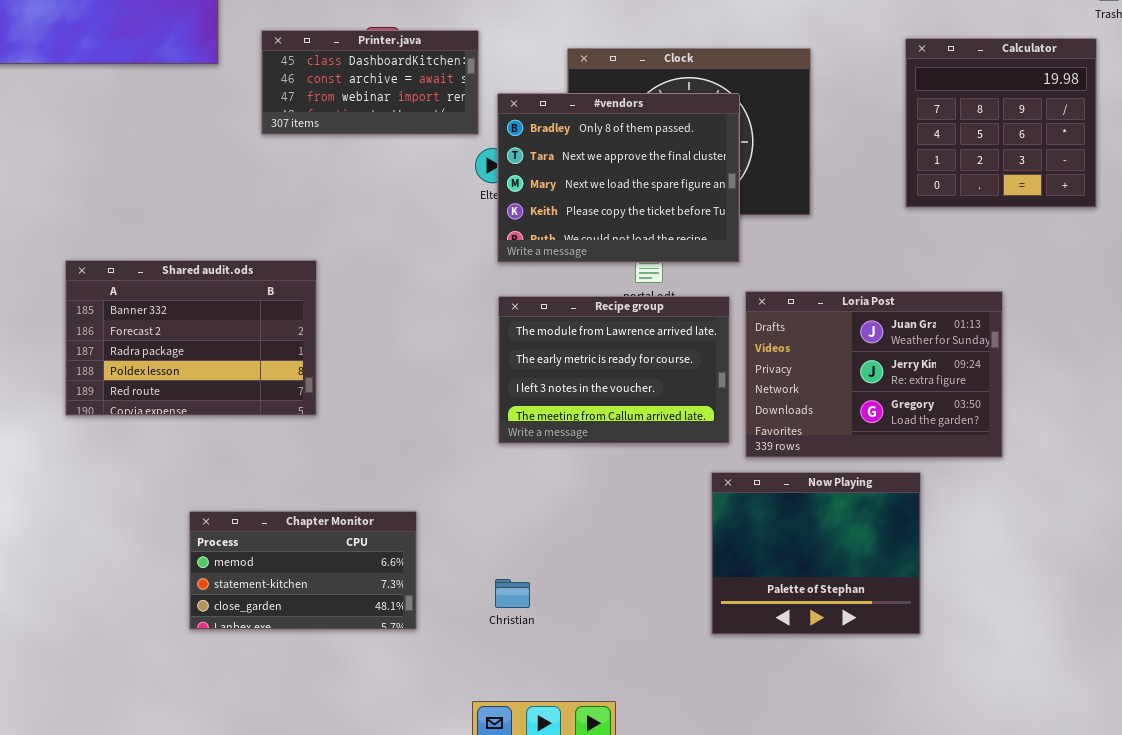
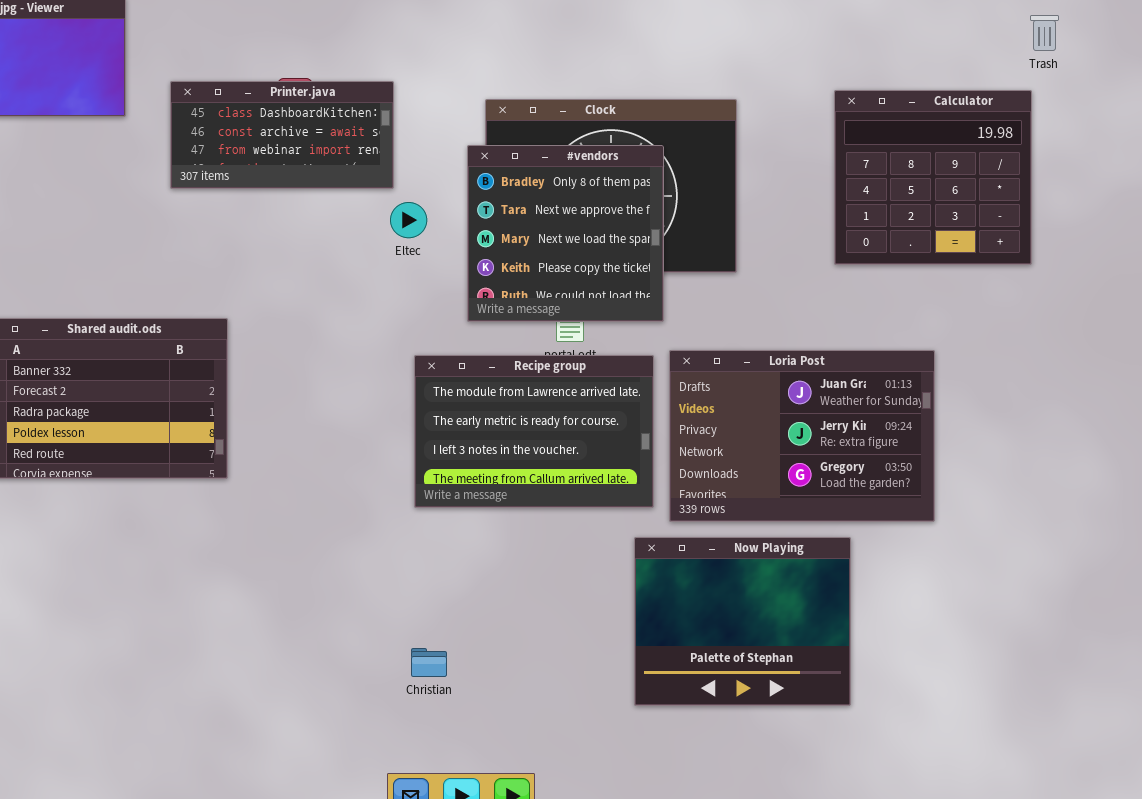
#vendors: [497,93,740,263] -> [467,145,664,322], resized
Chapter Monitor: [189,511,417,630] -> none, closed

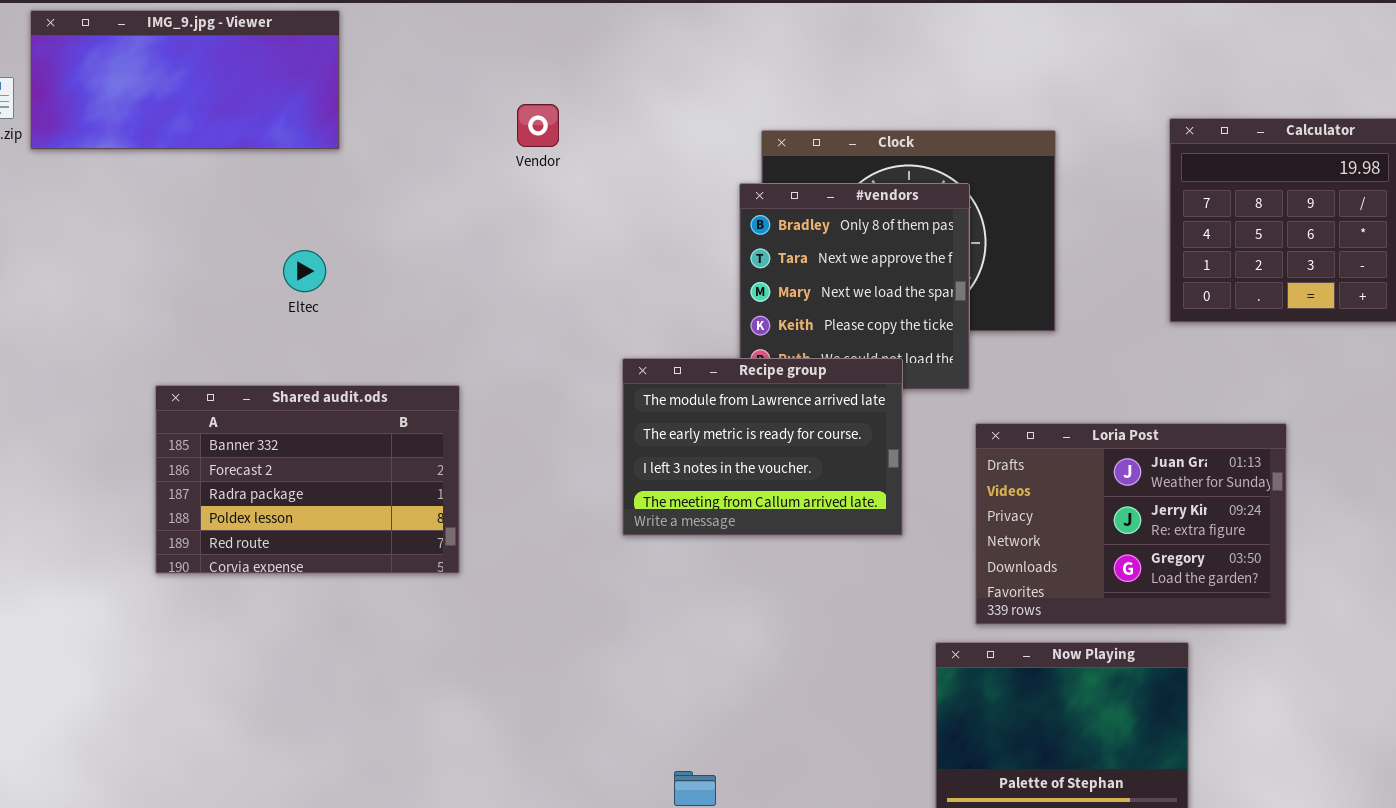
Printer.java: [170,81,394,189] -> none, closed
Eltec: [390,202,427,238] -> [283,250,326,292], moved
Recipe group: [414,355,654,508] -> [622,358,903,536], moved

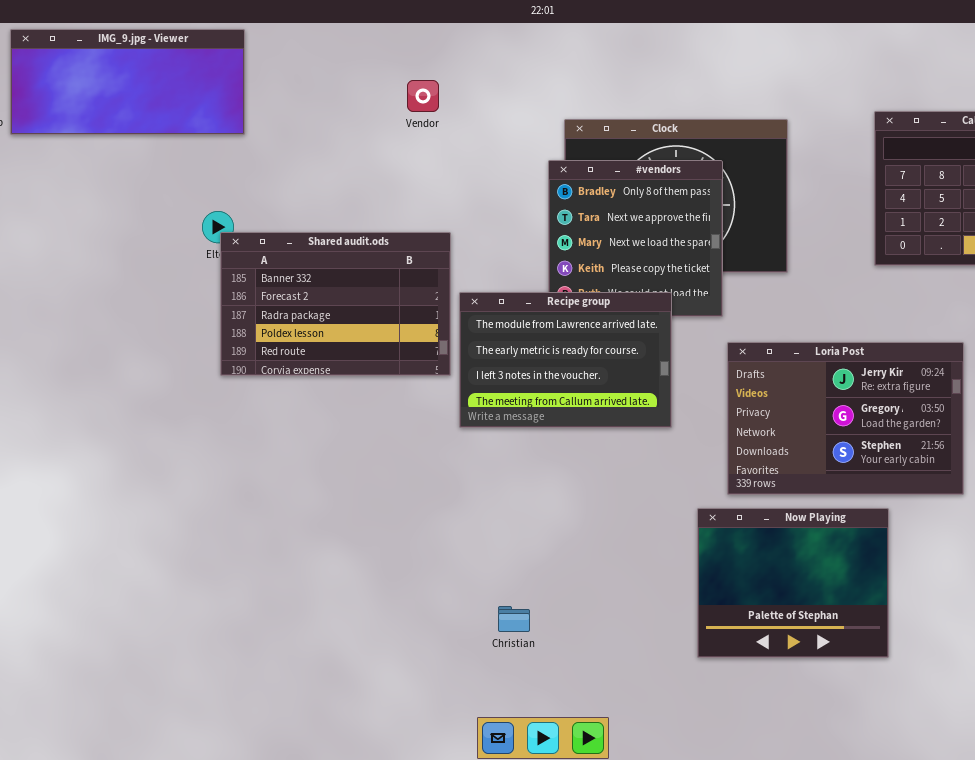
Vendor: [517,104,559,147] -> [407,80,439,112], moved
Shared audit.ods: [155,385,460,574] -> [220,232,451,376], moved
Loria Post: [975,423,1287,625] -> [727,342,964,495], scrolled down 1 row

